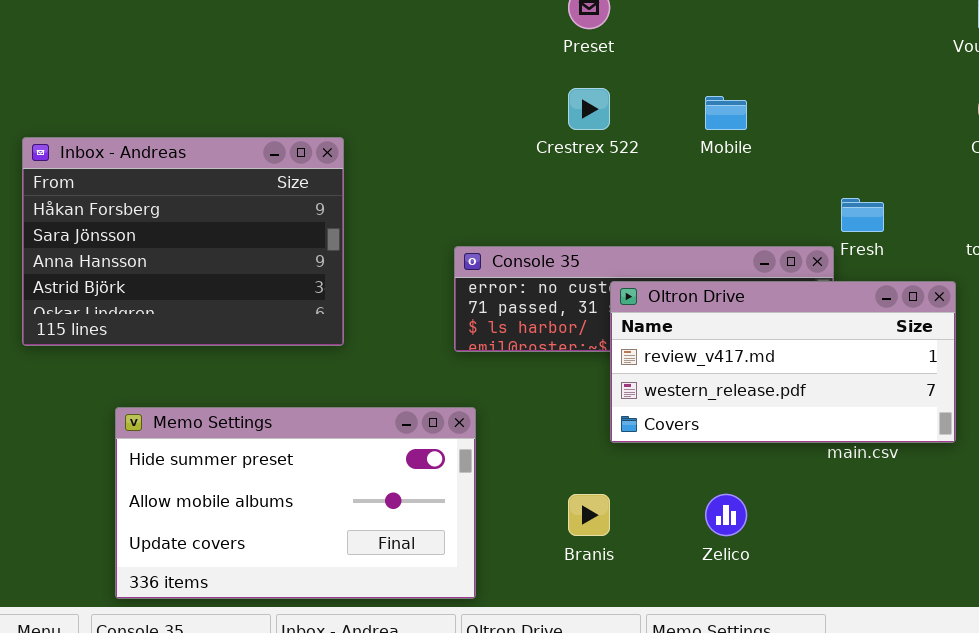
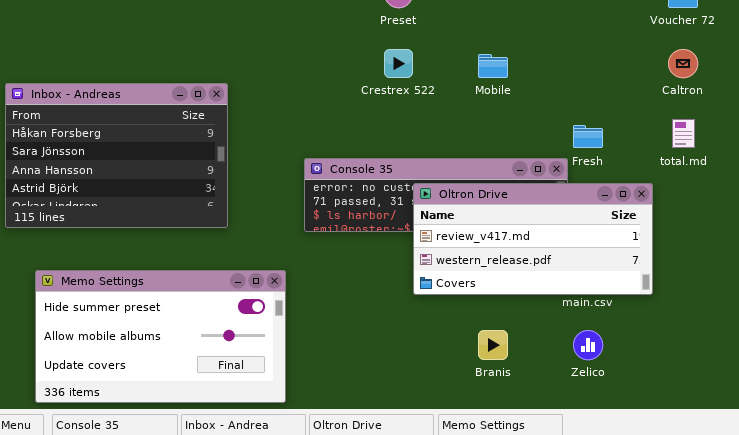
Memo Settings: [115,407,476,599] -> [35,270,286,403], moved
Branis: [568,494,610,536] -> [478,330,508,360], moved
Zelico: [705,494,747,536] -> [573,330,603,360], moved

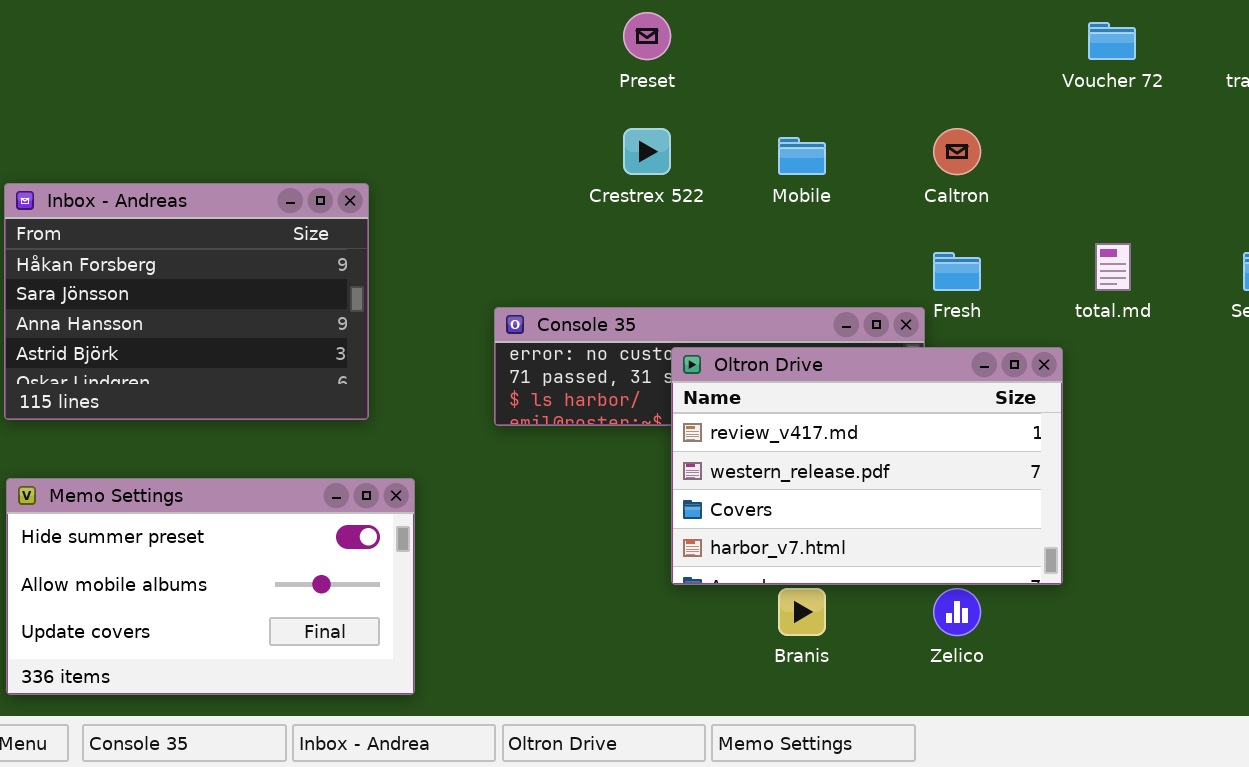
Caltron: [668,49,698,78] -> [933,128,981,175], moved
Oltron Drive: [413,183,653,295] -> [671,347,1063,585], resized
Memo Settings: [35,270,286,403] -> [6,478,415,695], moved

